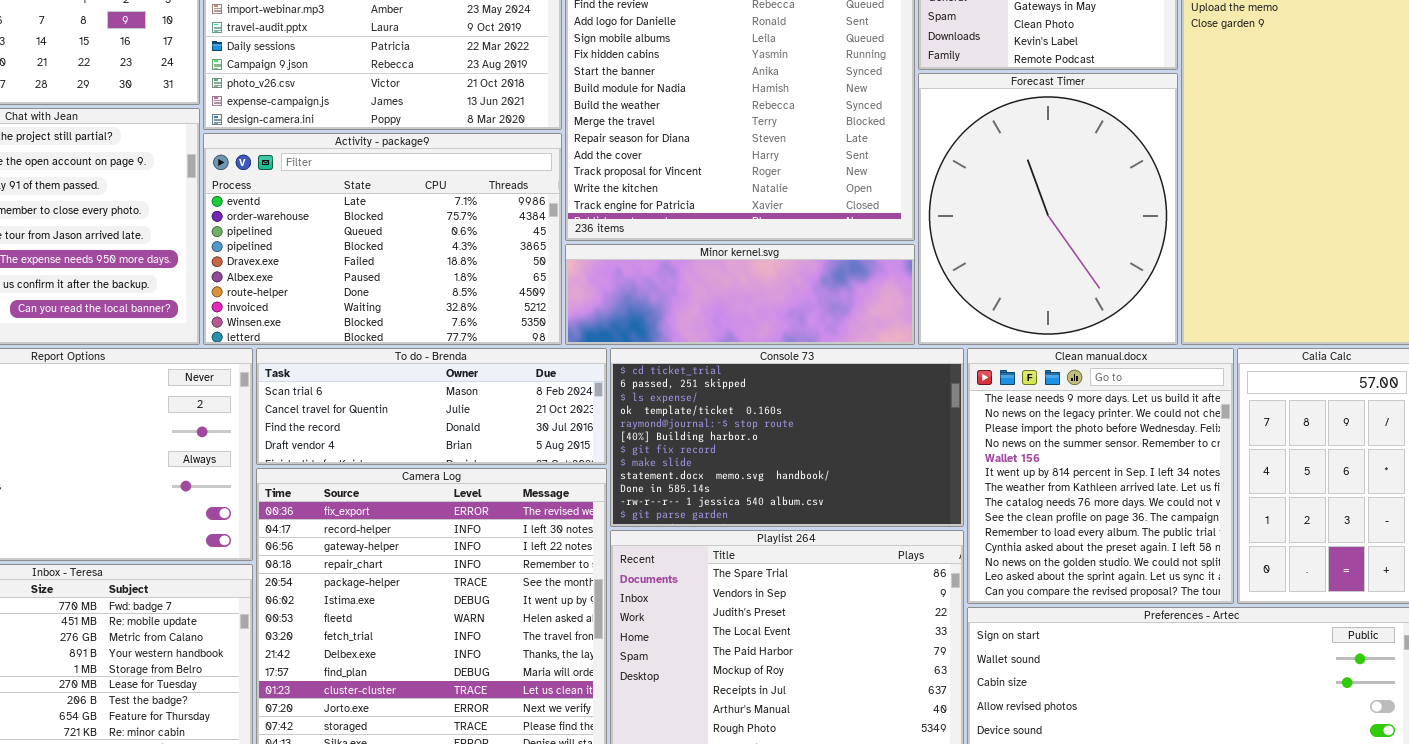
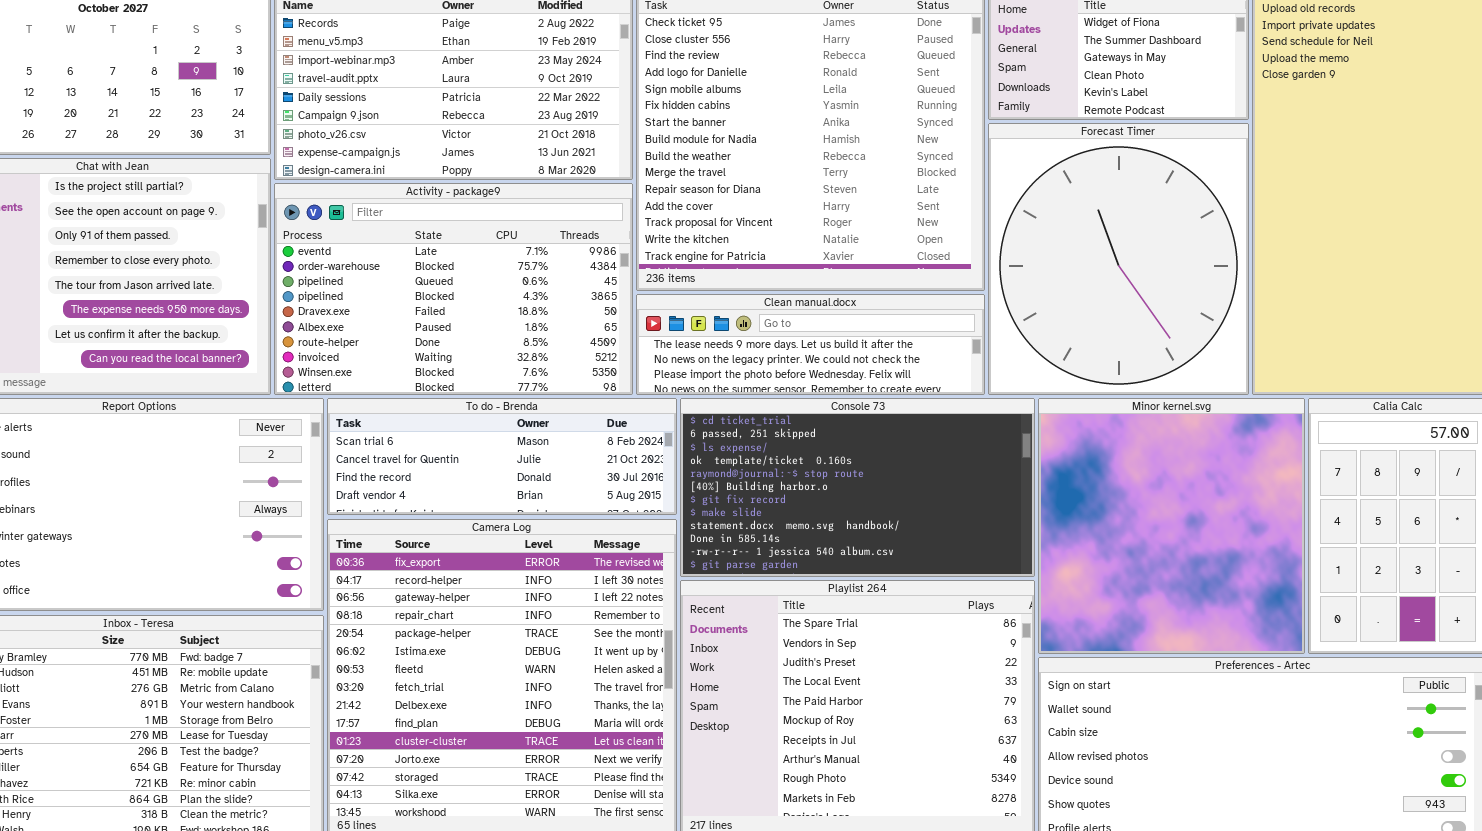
Minor kernel.svg: [565,244,915,345] -> [1038,398,1305,654], moved, resized
Clean manual.docx: [967,348,1234,604] -> [636,294,985,395], moved, resized

